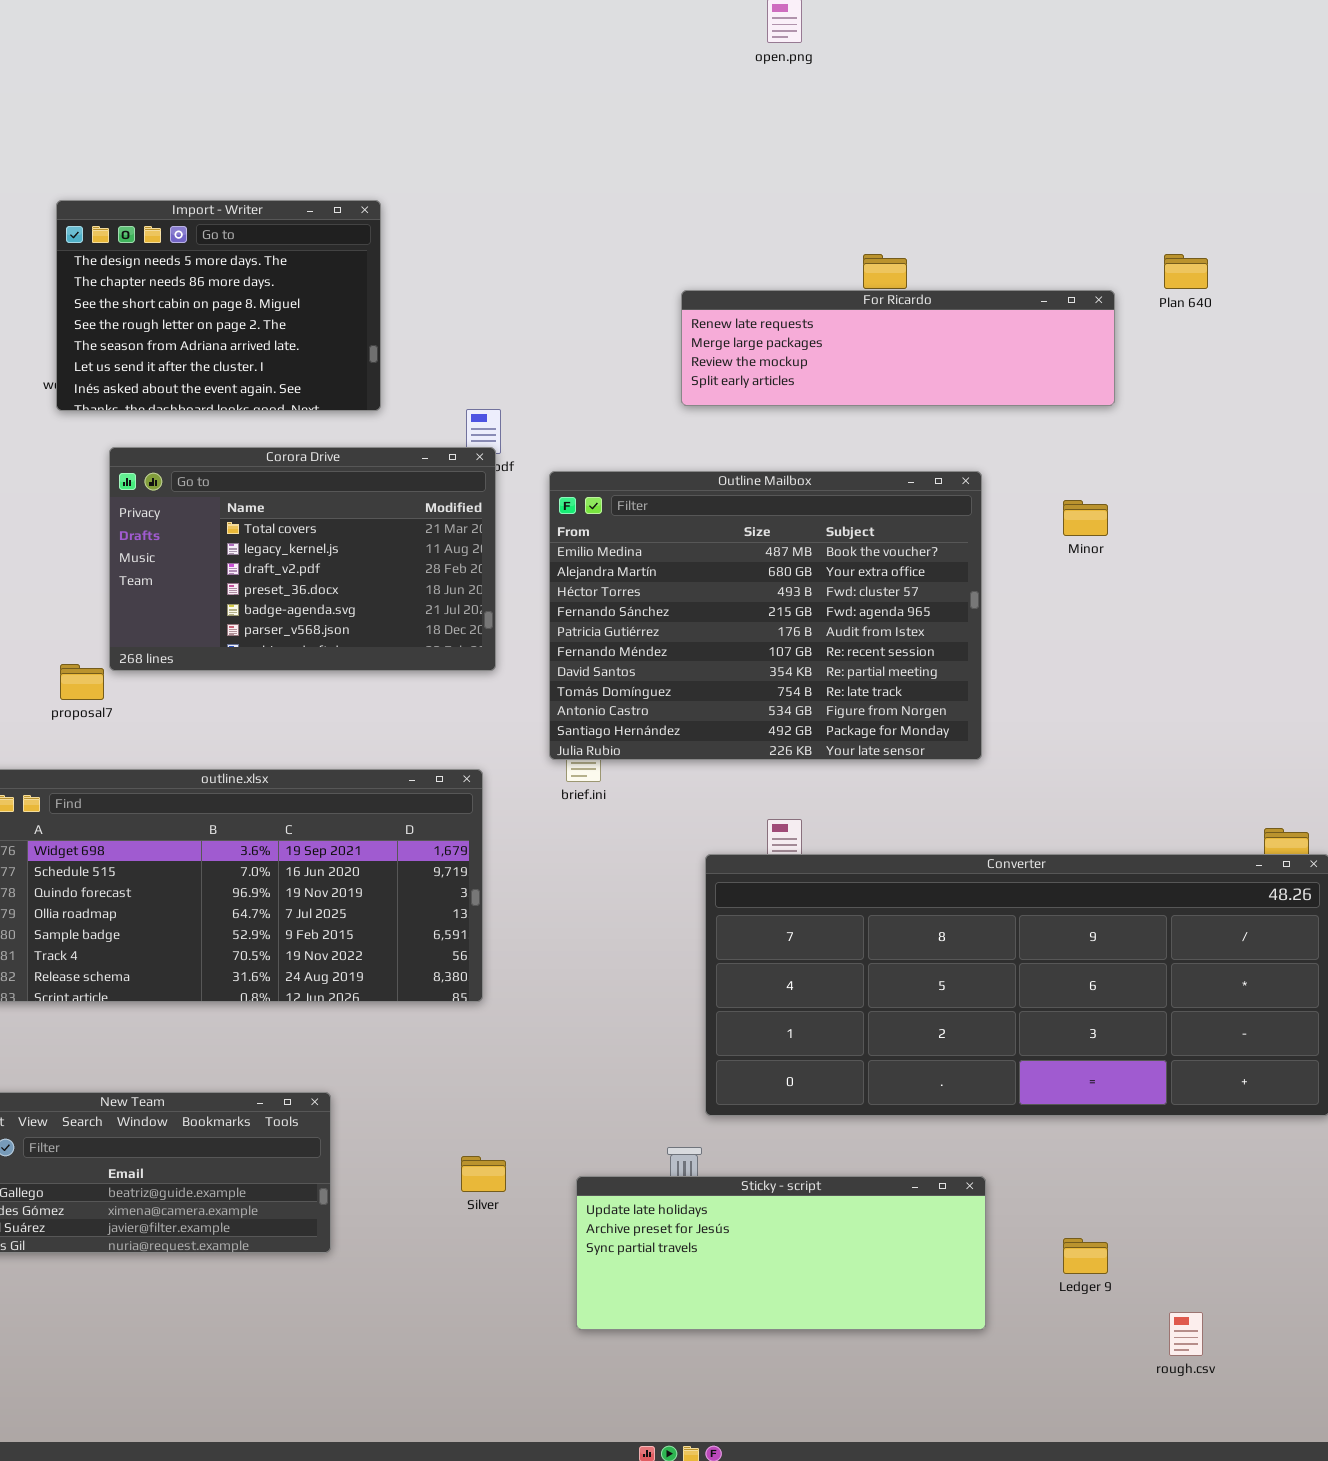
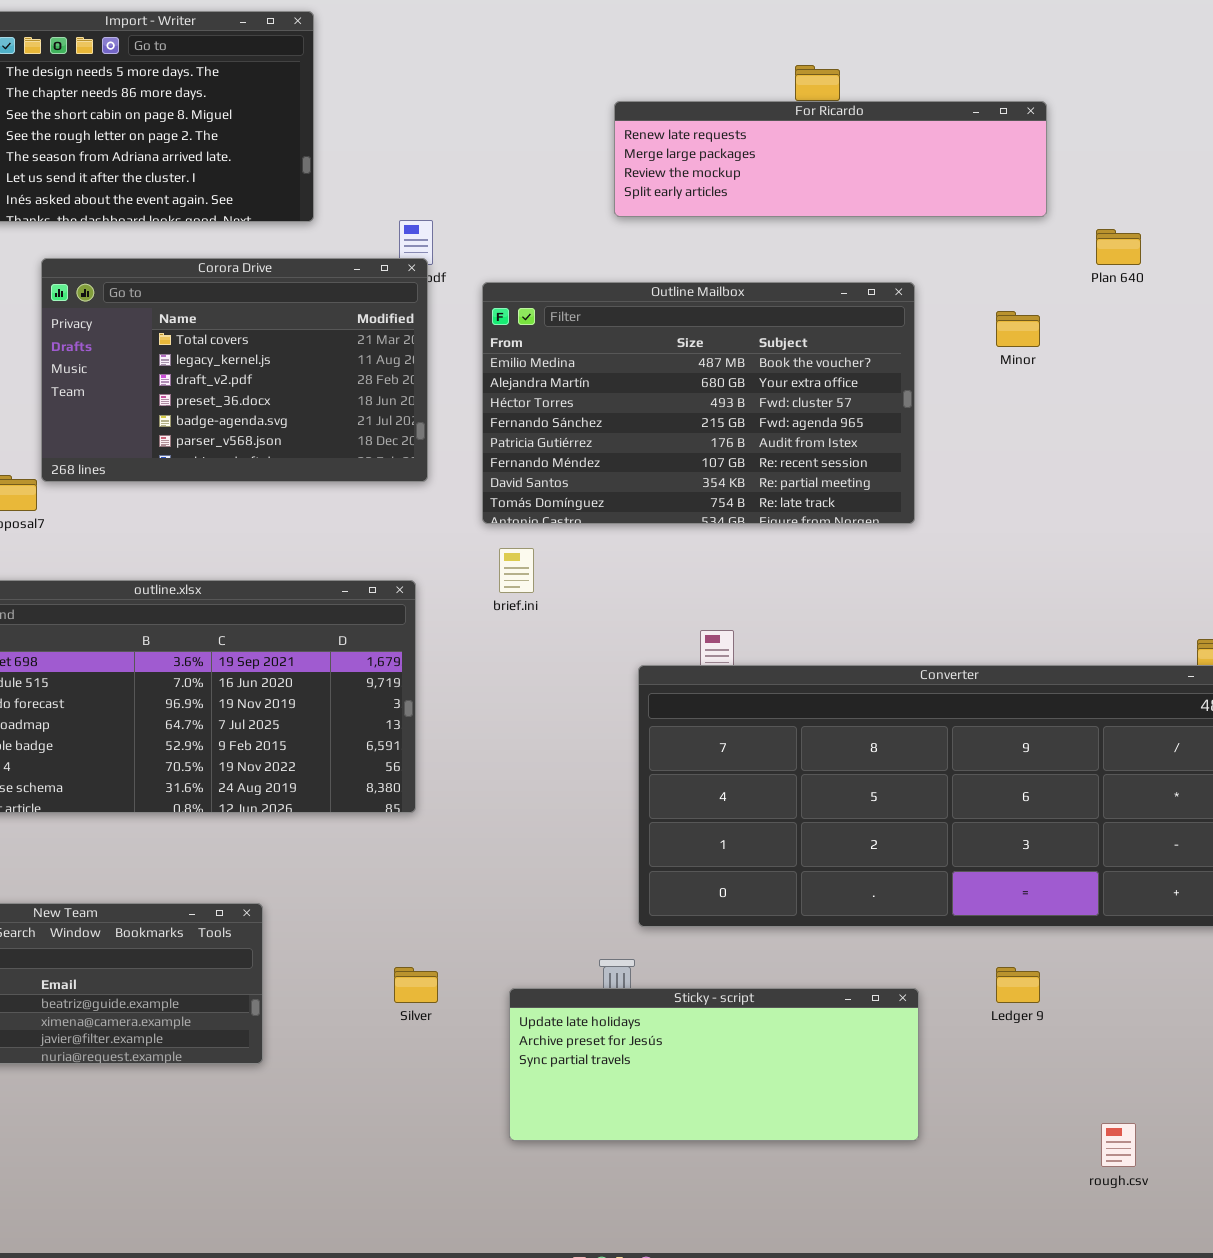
Plan 640: [1164,254,1208,289] -> [1096,229,1141,265], moved
Outline Mailbox: [549,471,982,760] -> [482,282,915,524], resized
Ledger 9: [1063,1238,1108,1274] -> [996,967,1040,1003], moved

